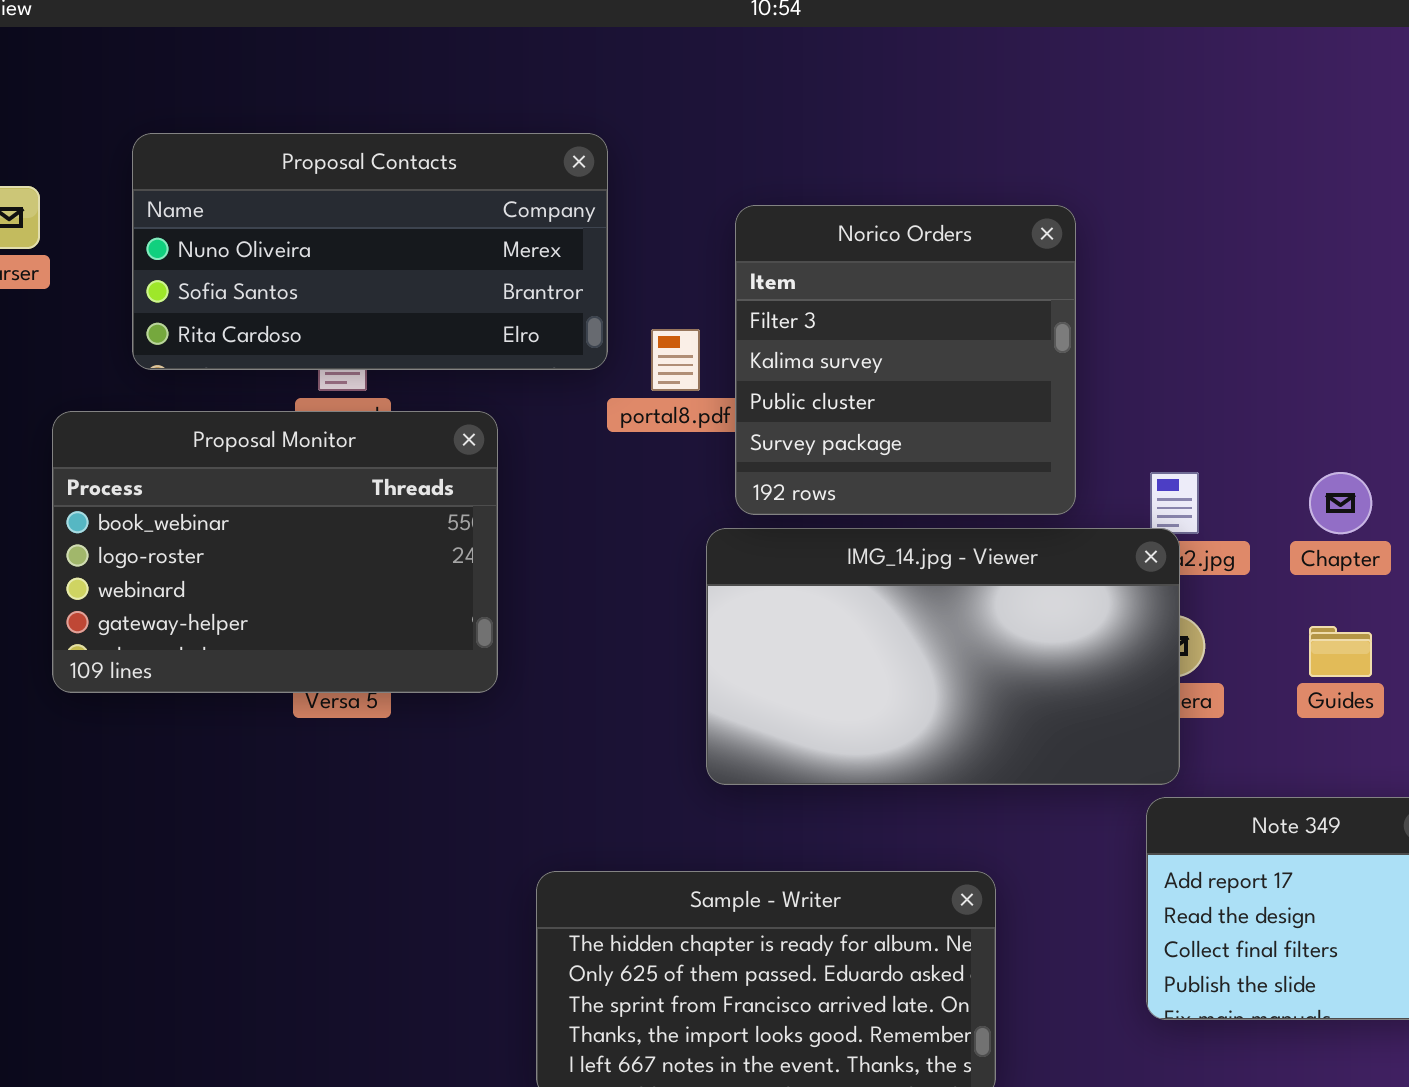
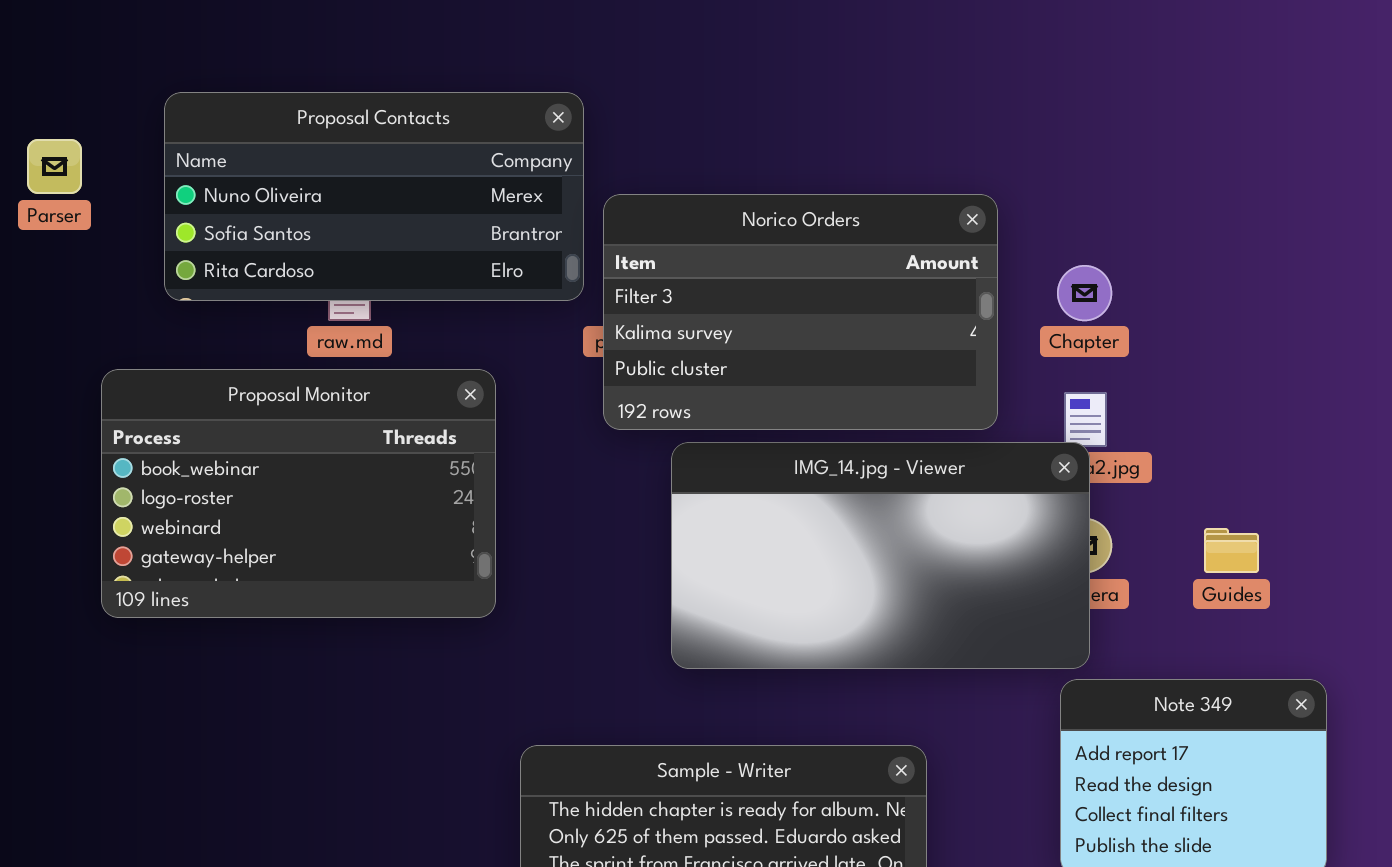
Norico Orders: [735,205,1076,515] -> [603,194,998,430], resized
Proposal Monitor: [52,411,498,693] -> [101,369,496,618], moved
Chapter: [1309,472,1372,534] -> [1057,265,1112,321], moved

